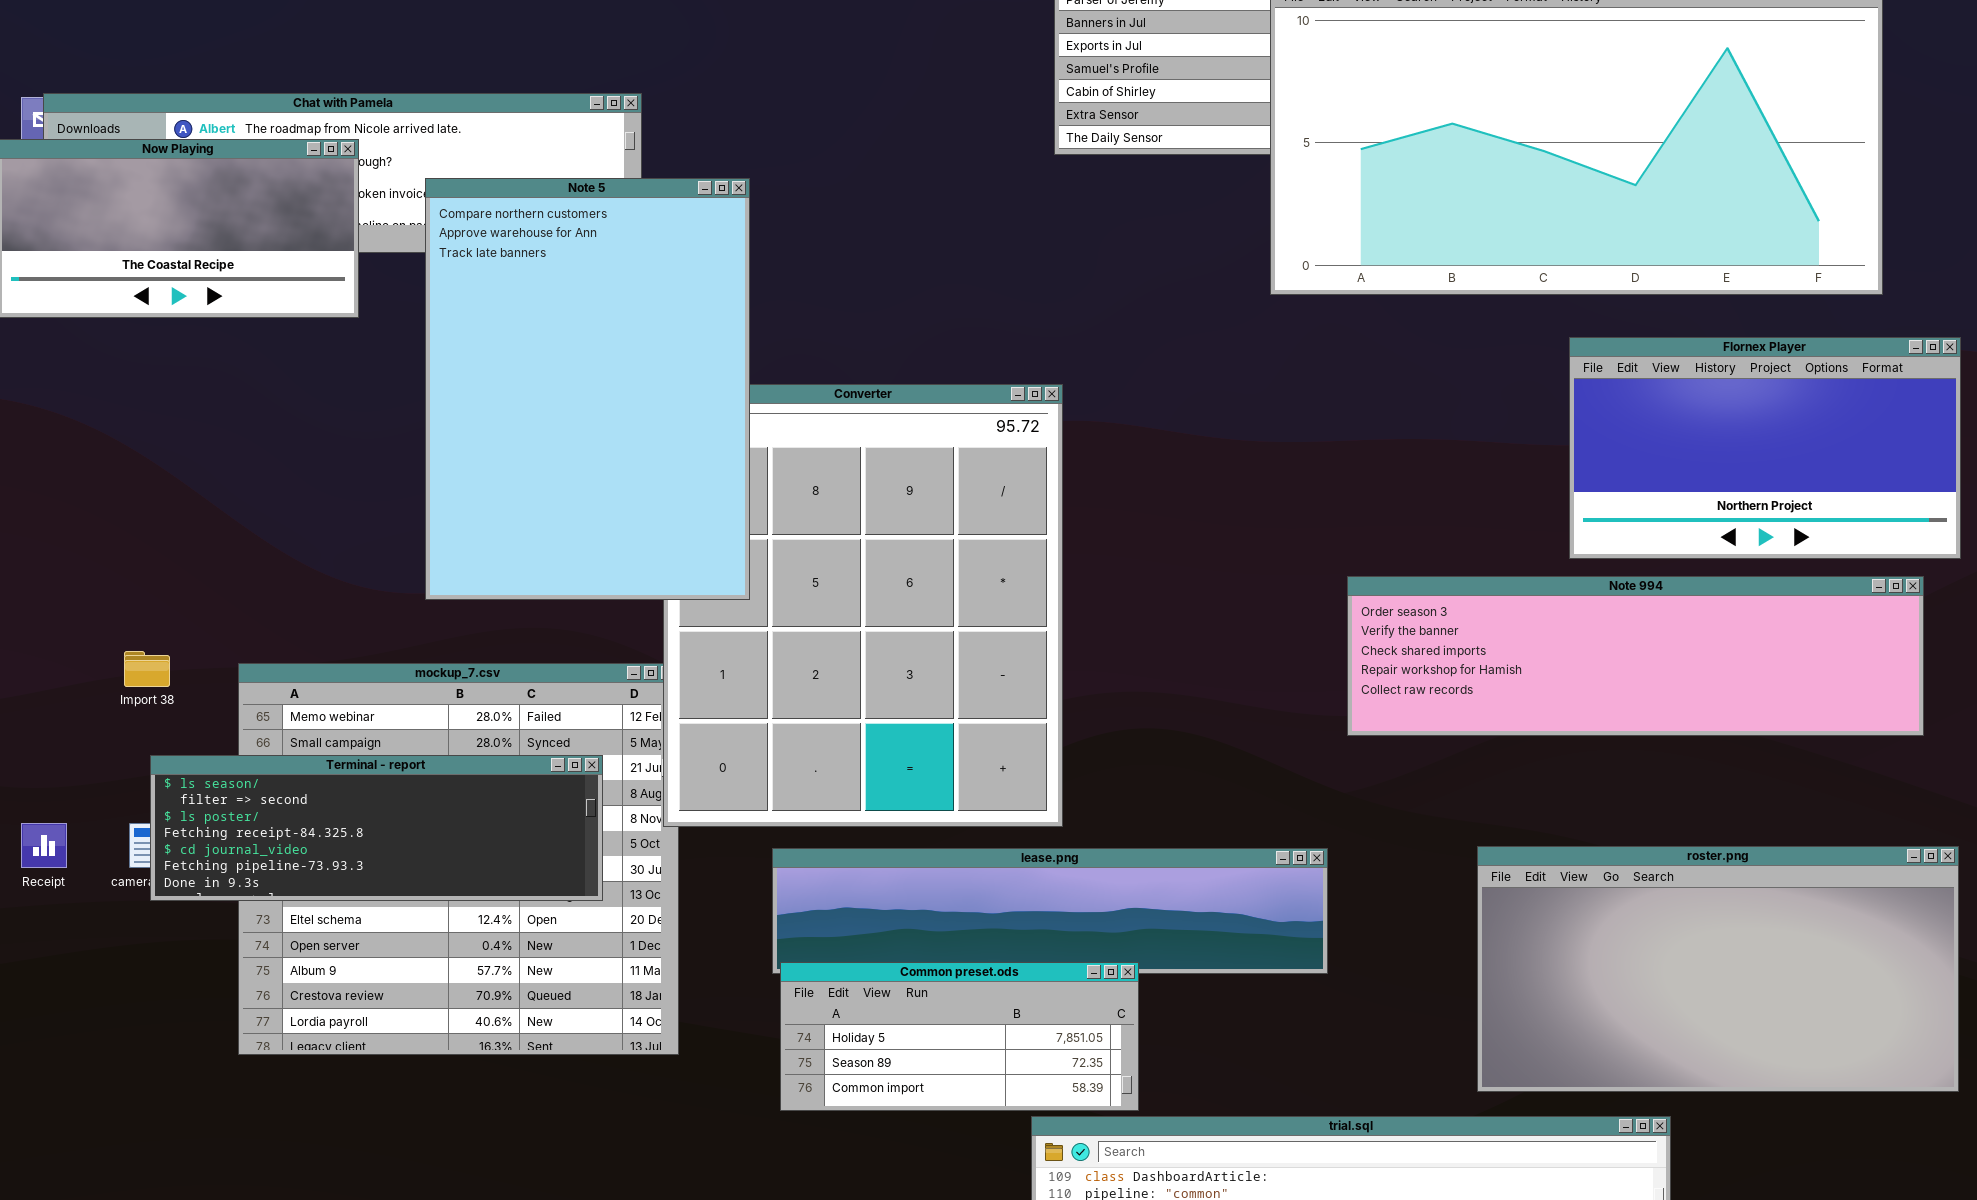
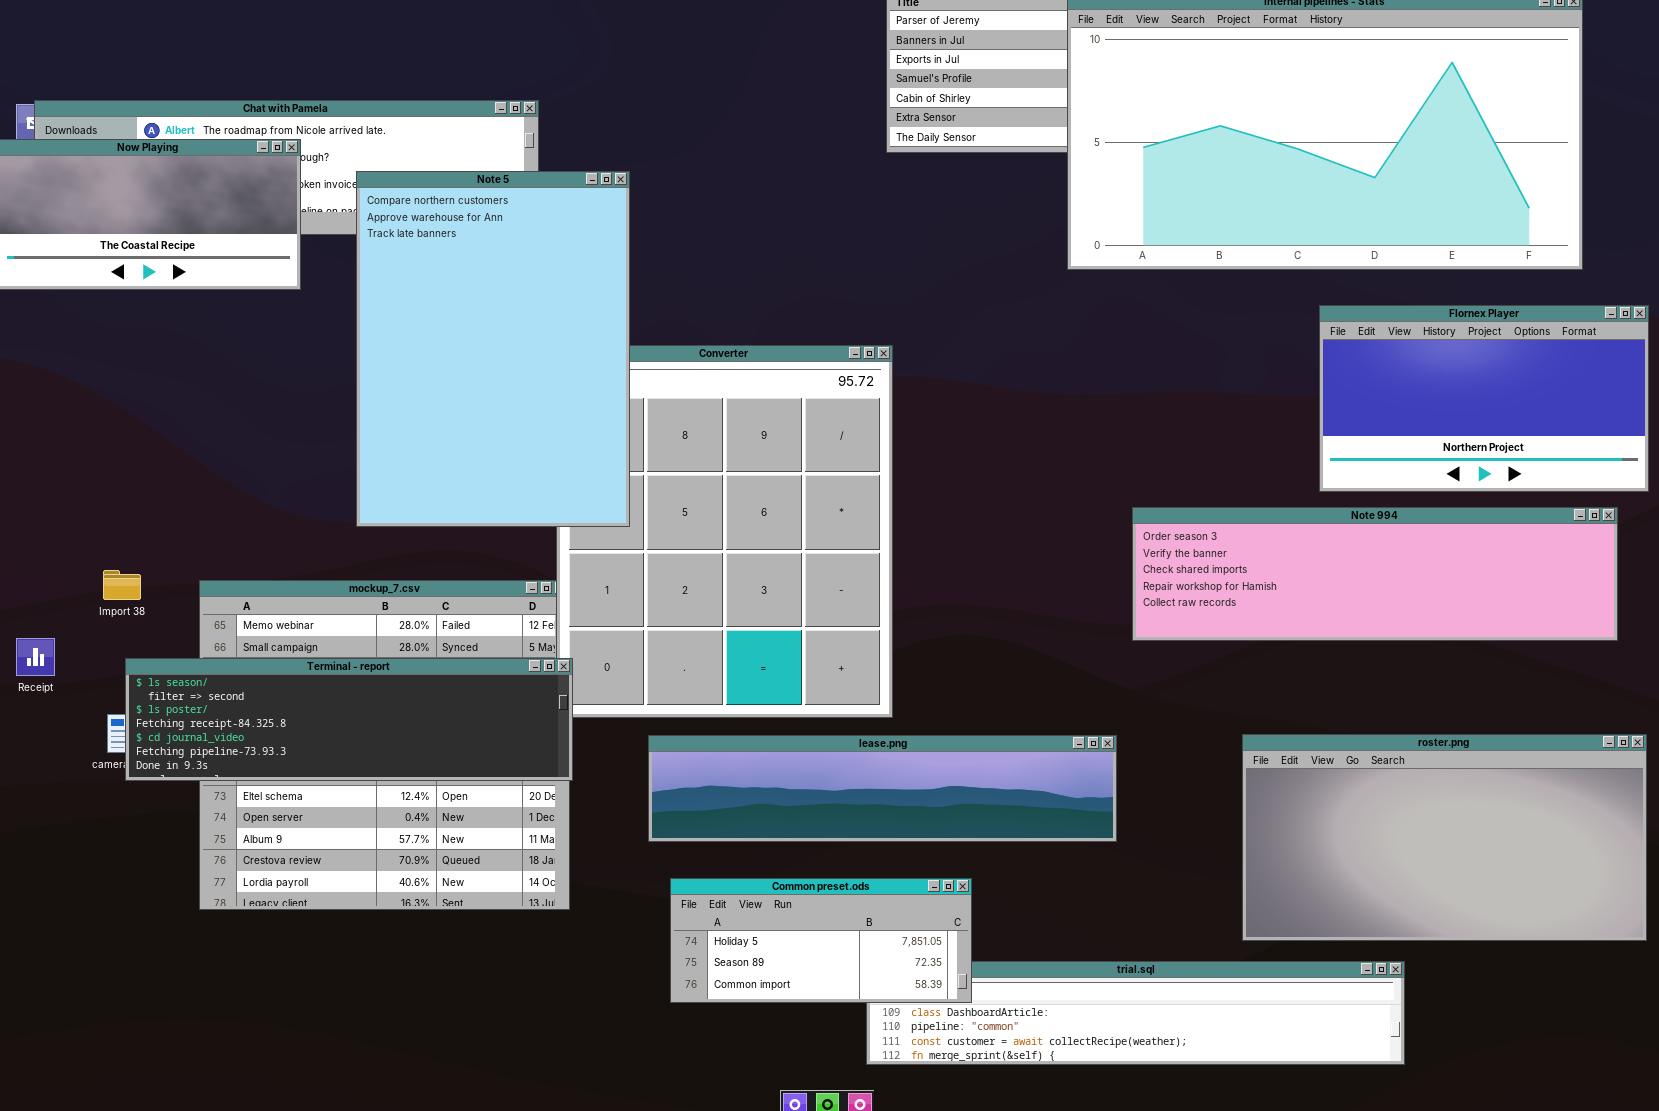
Terminal - report: [150,755,603,901] -> [125,658,573,781], resized
Receipt: [21,823,67,868] -> [16,638,55,676], moved
Common preset.ods: [780,962,1139,1111] -> [670,878,972,1003], moved

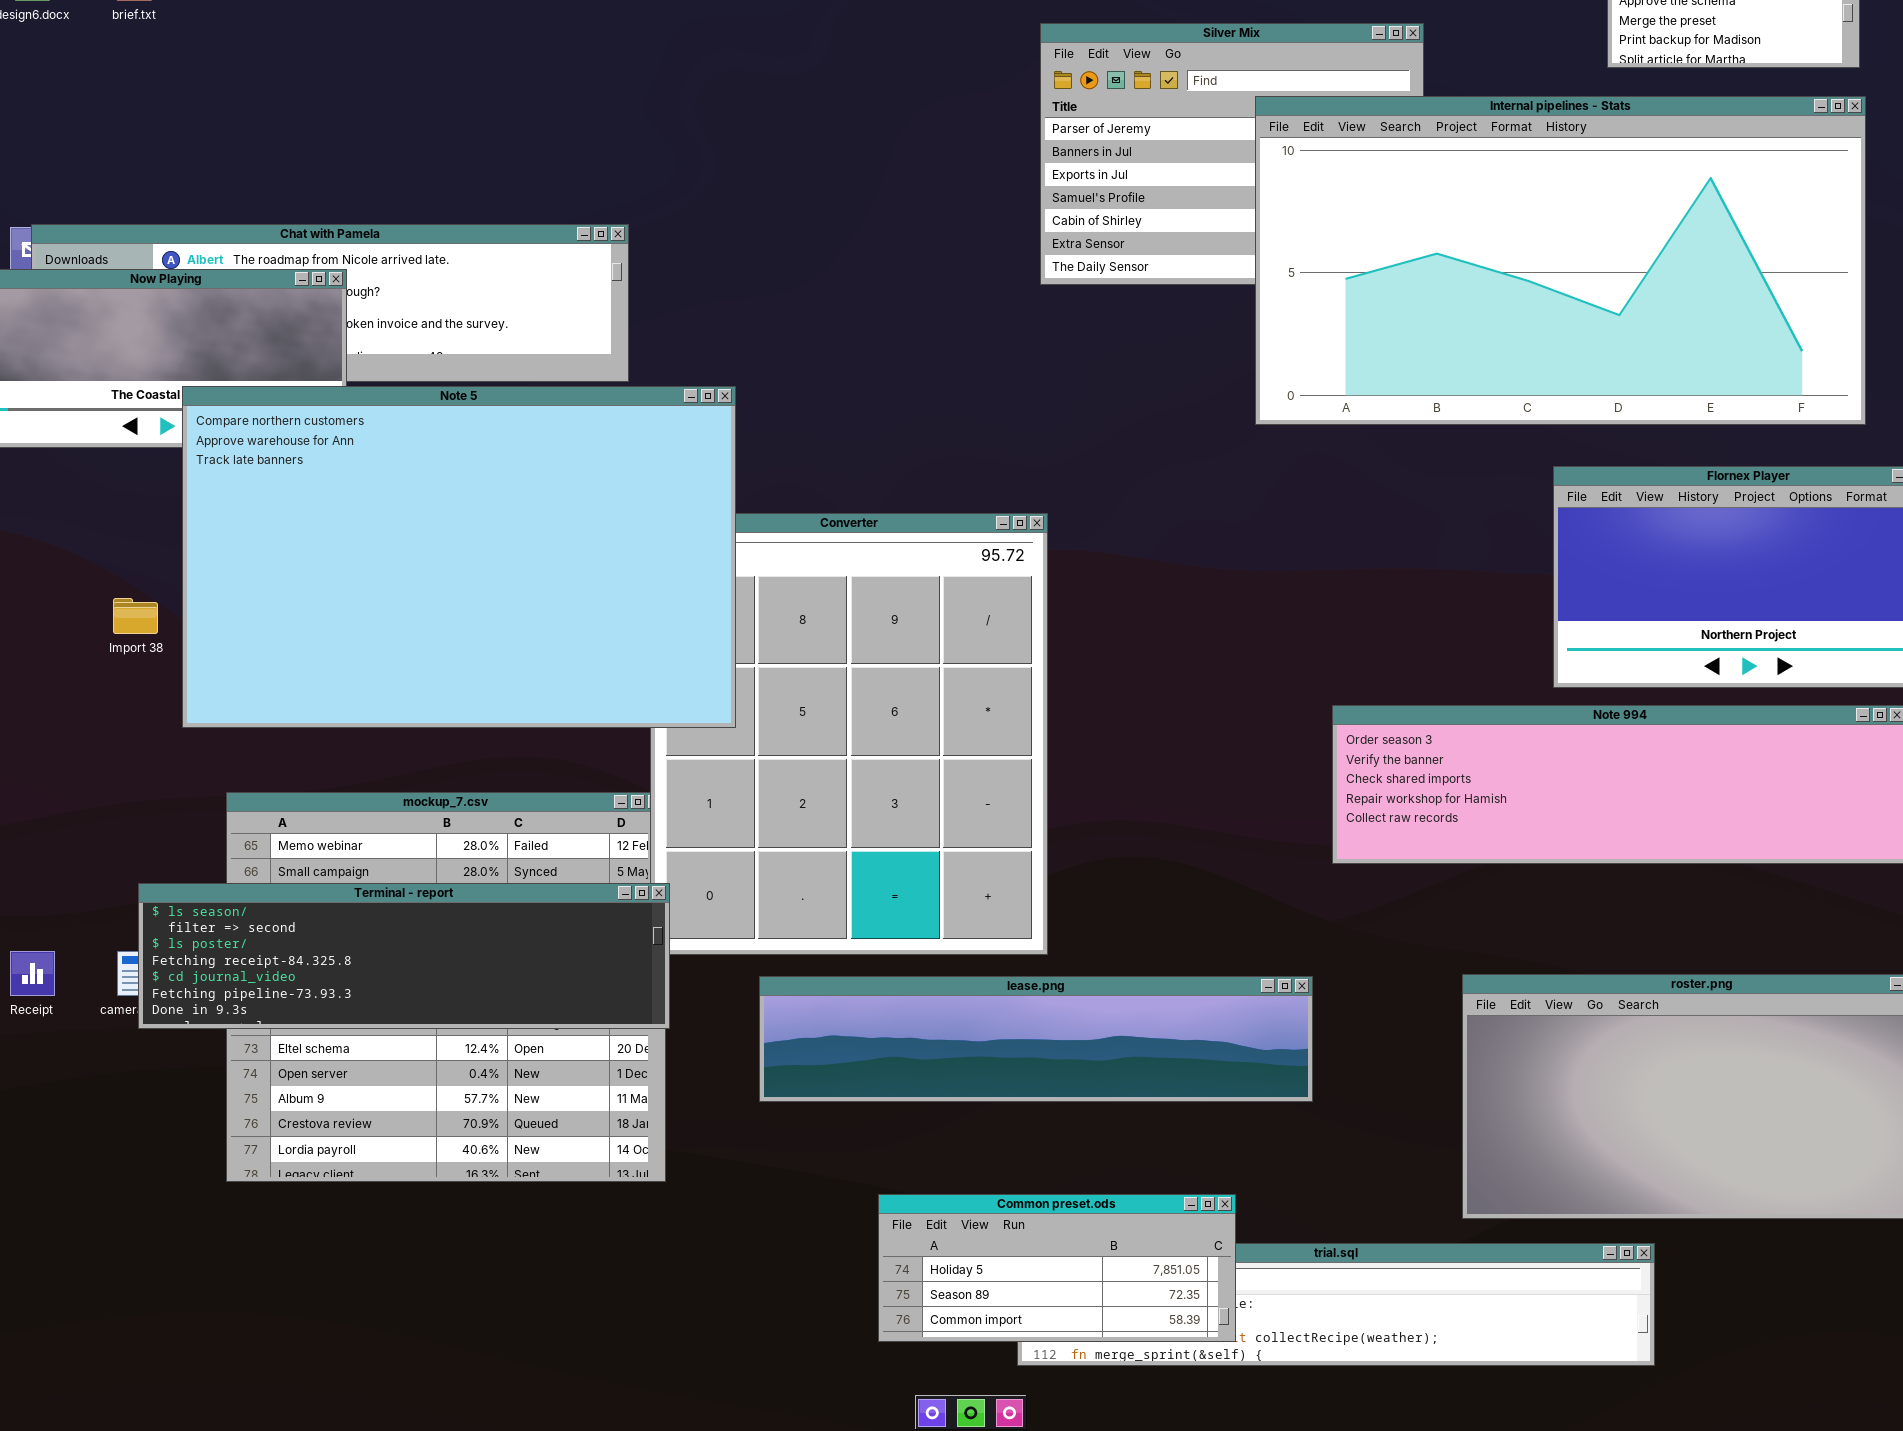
Note 5: [356,171,630,527] -> [182,386,736,728], resized
Import 38: [103,570,141,600] -> [113,598,158,634], moved
Receipt: [16,638,55,676] -> [10,951,55,996], moved
Common preset.ods: [670,878,972,1003] -> [878,1194,1236,1342], moved

